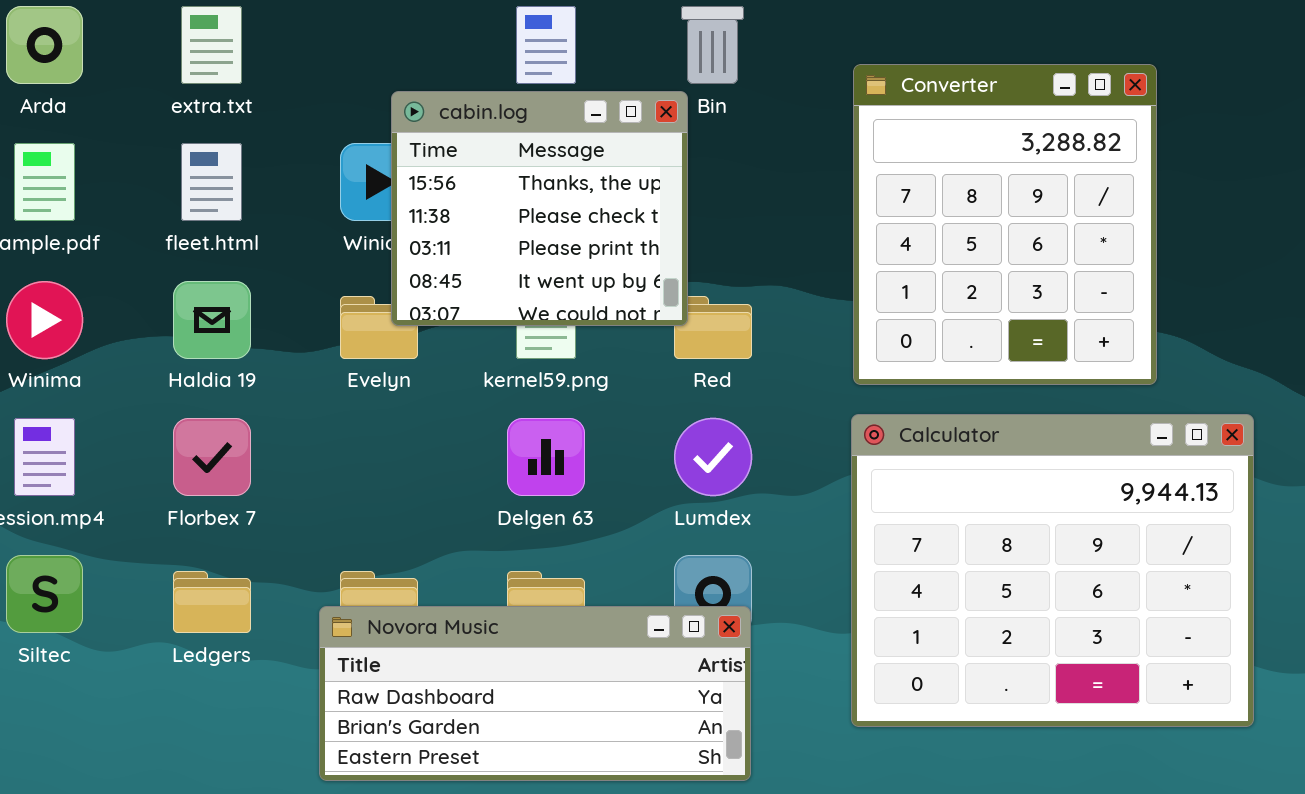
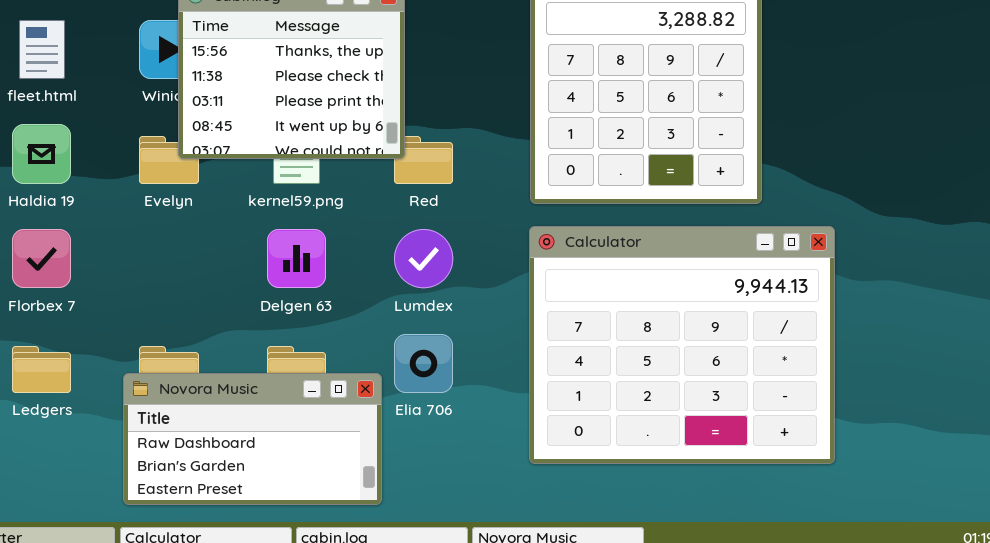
Novora Music: [319,606,751,781] -> [123,373,382,505], resized

